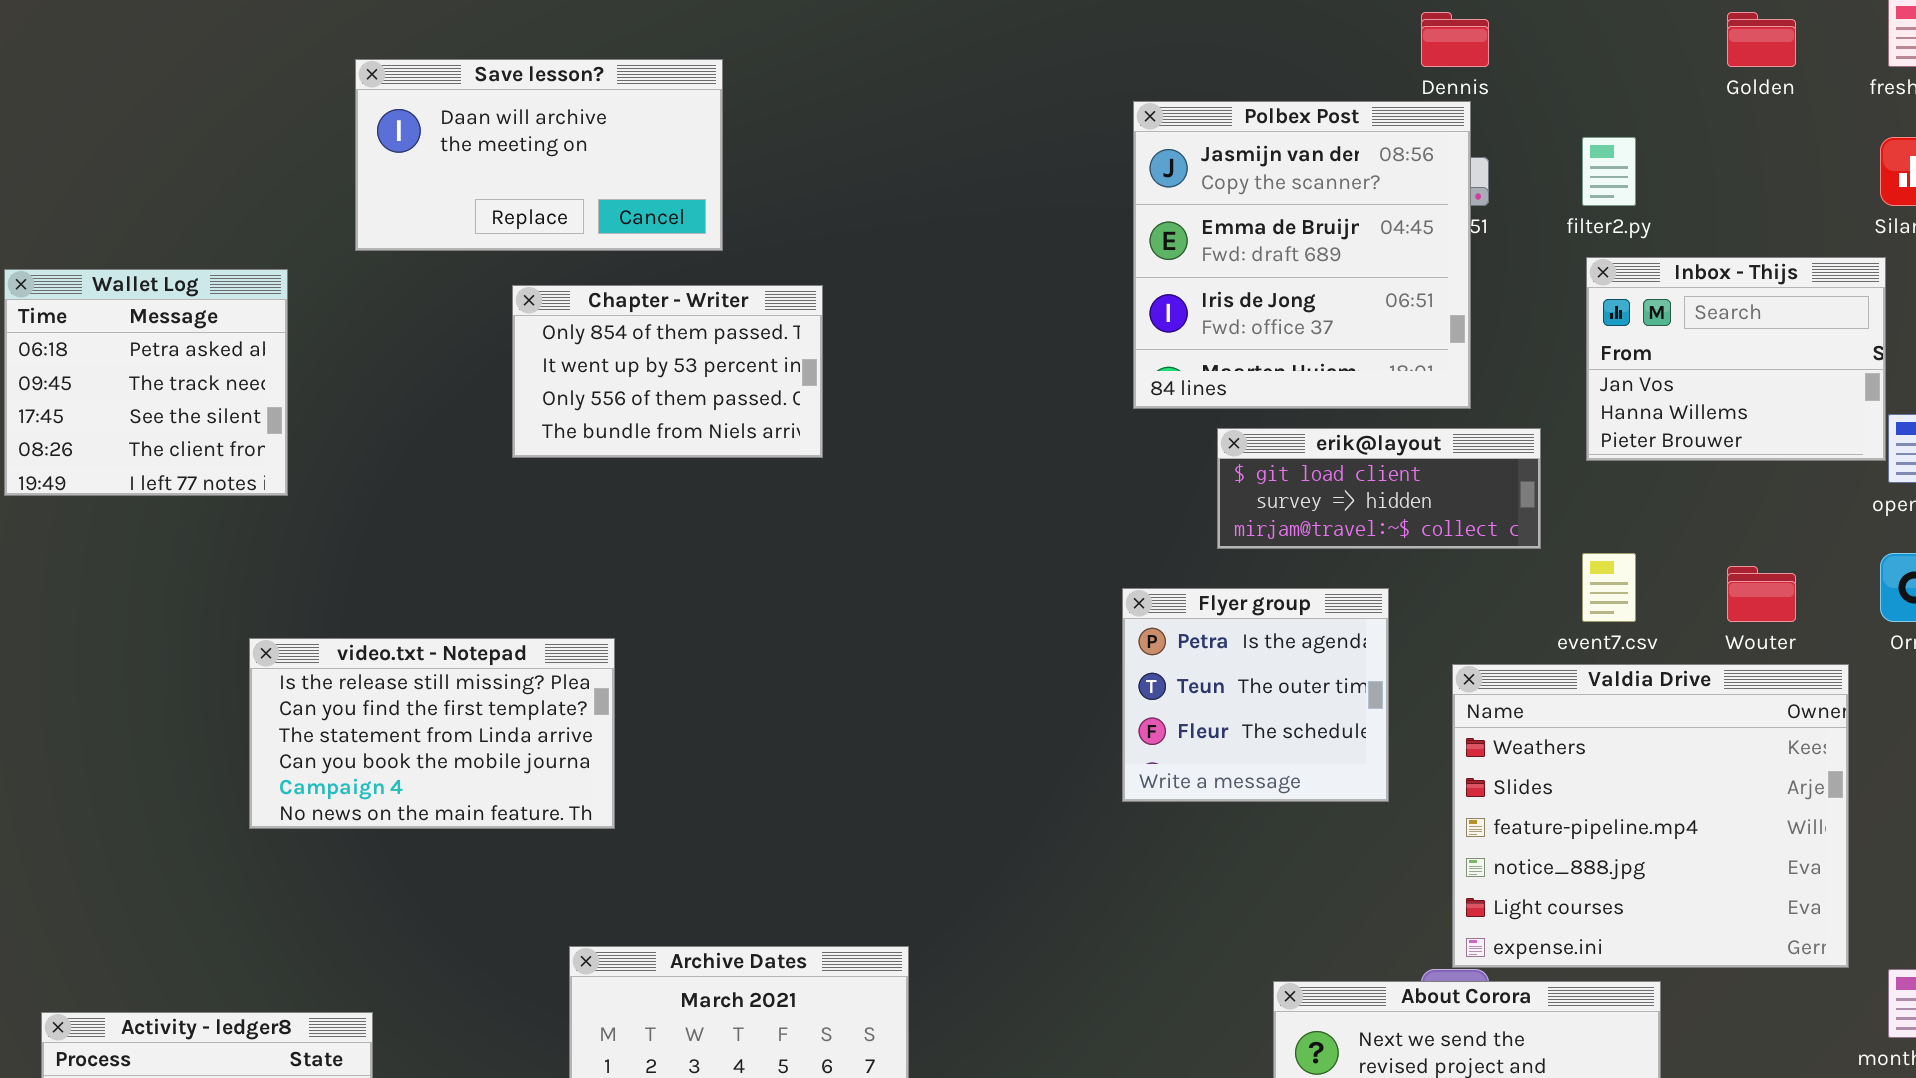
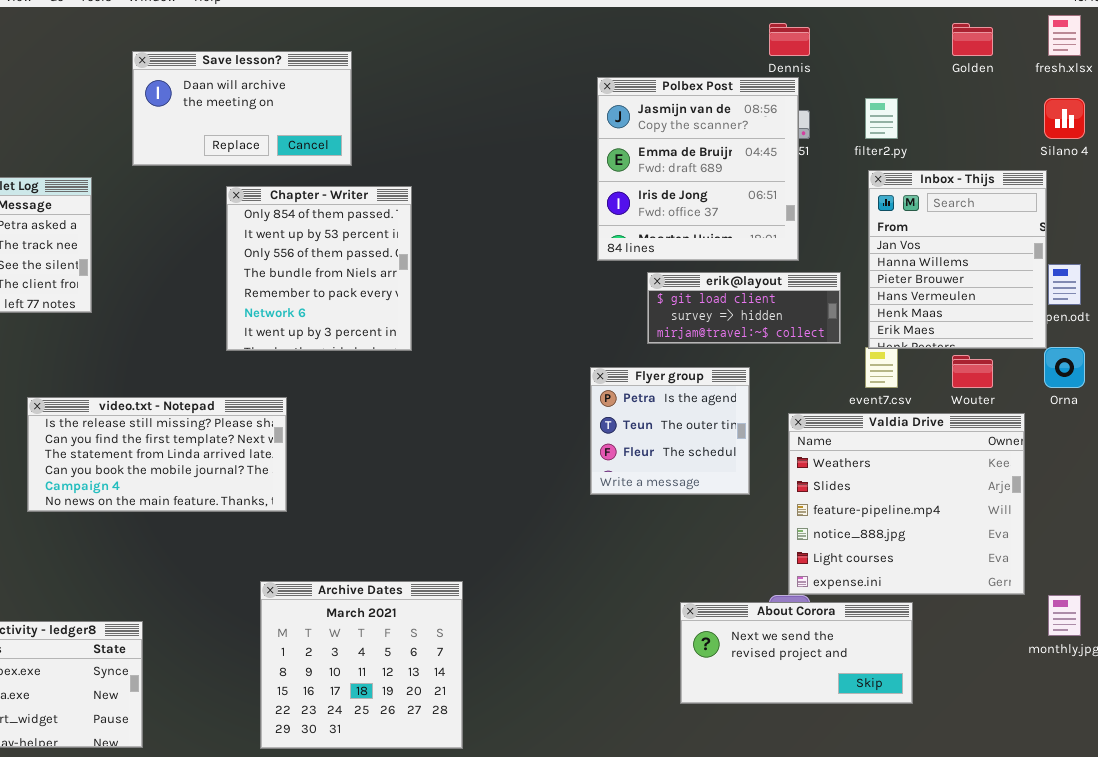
Inbox - Thijs: [1586,257,1886,461] -> [868,170,1047,349], resized
Chapter - Writer: [512,285,823,458] -> [226,186,412,351], resized
video.txt - Notepad: [249,638,615,829] -> [27,397,287,512], resized

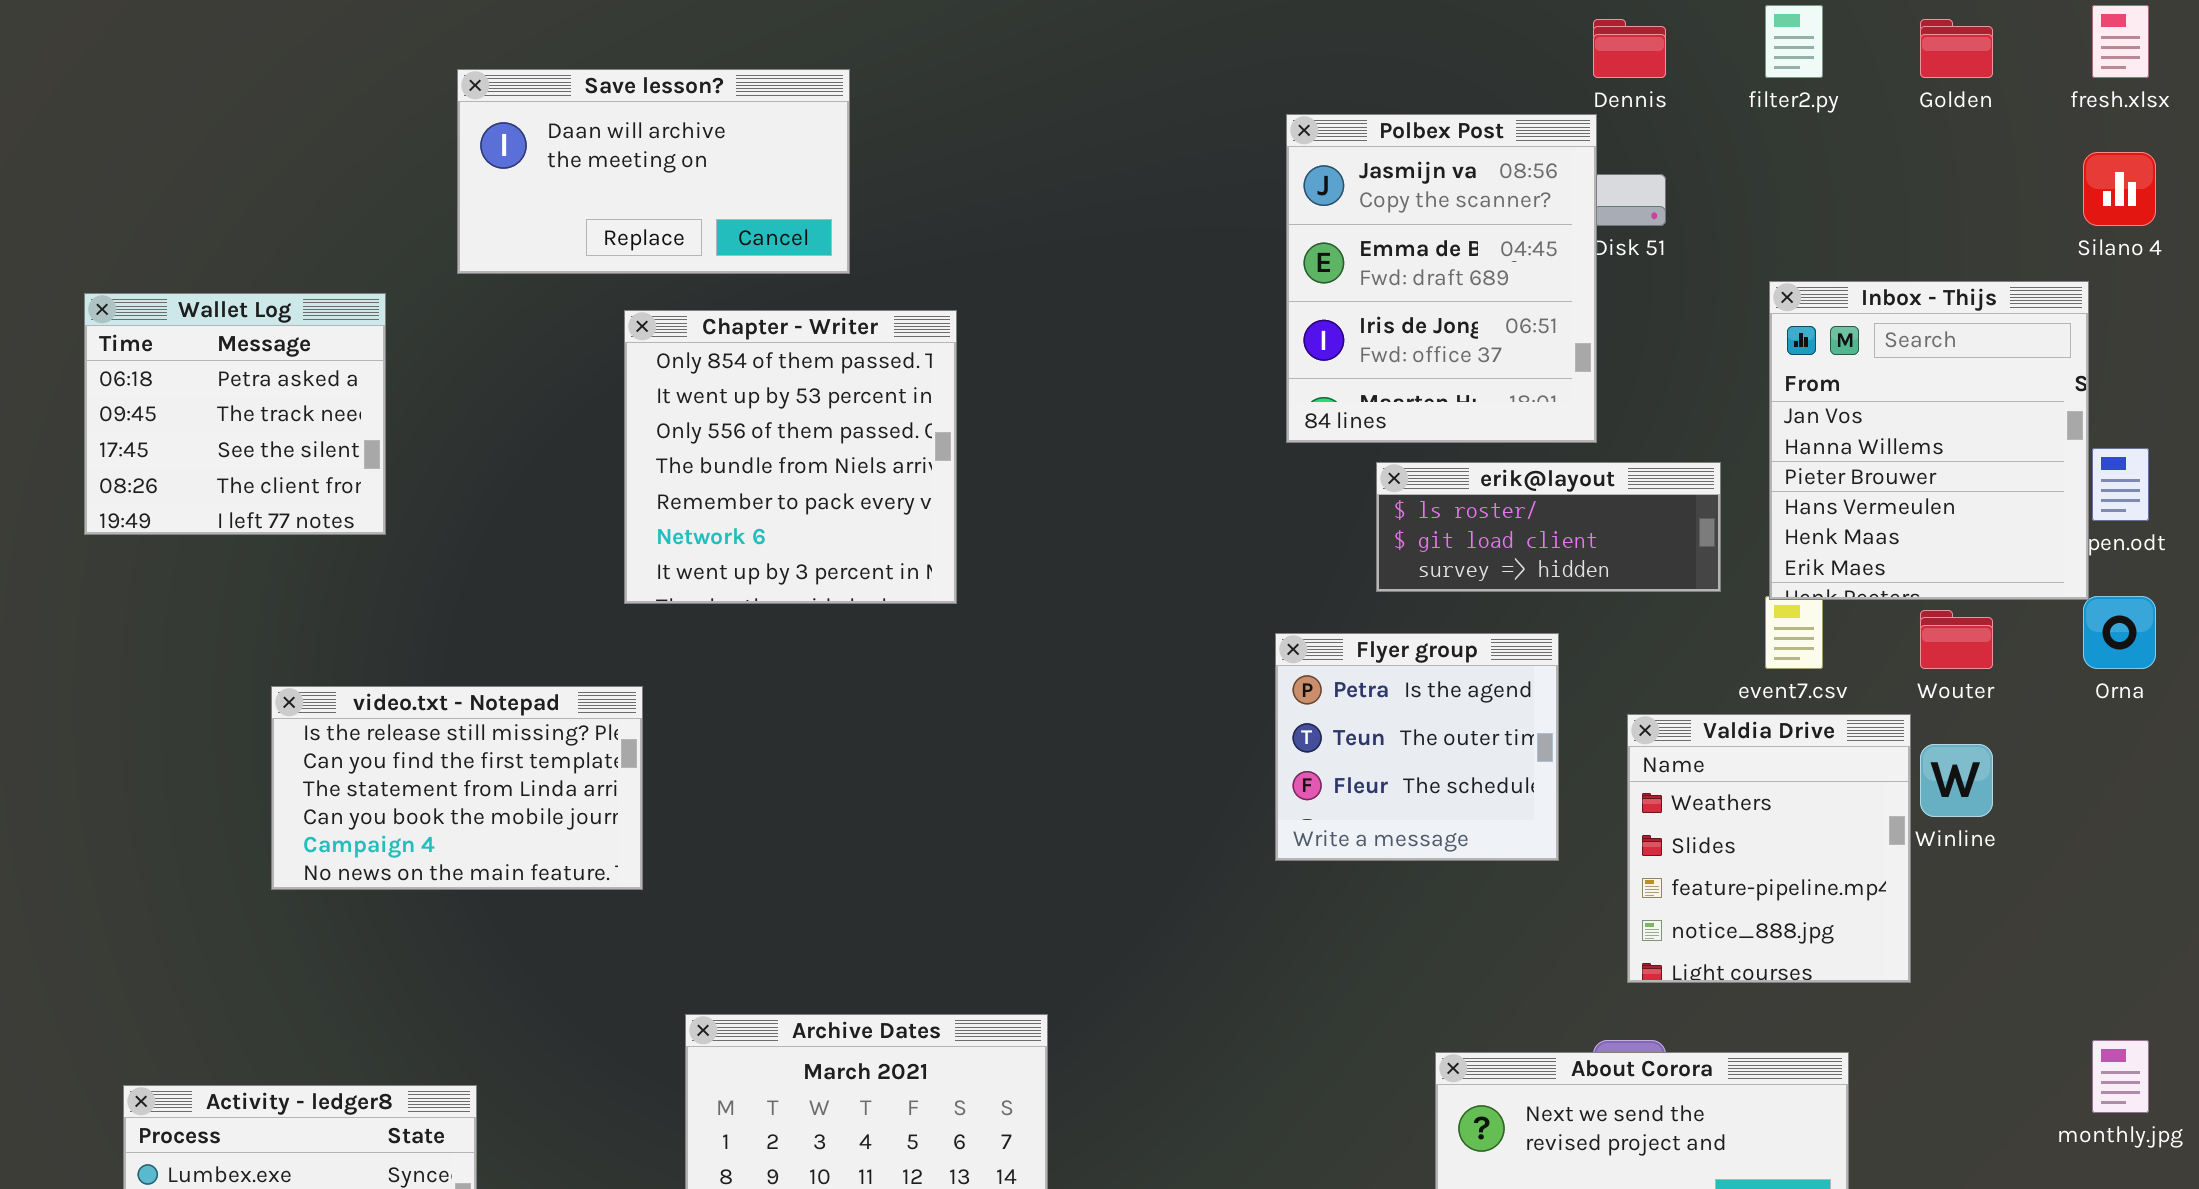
Polbex Post: [597,77,799,261] -> [1286,114,1597,443], resized
filter2.py: [865,98,898,139] -> [1765,5,1823,78], moved
erik@layout: [647,272,841,344] -> [1376,462,1721,592], scrolled up 1 row
video.txt - Notepad: [27,397,287,512] -> [271,686,643,890], resized
Valdia Drive: [788,413,1025,595] -> [1627,714,1911,983], resized

